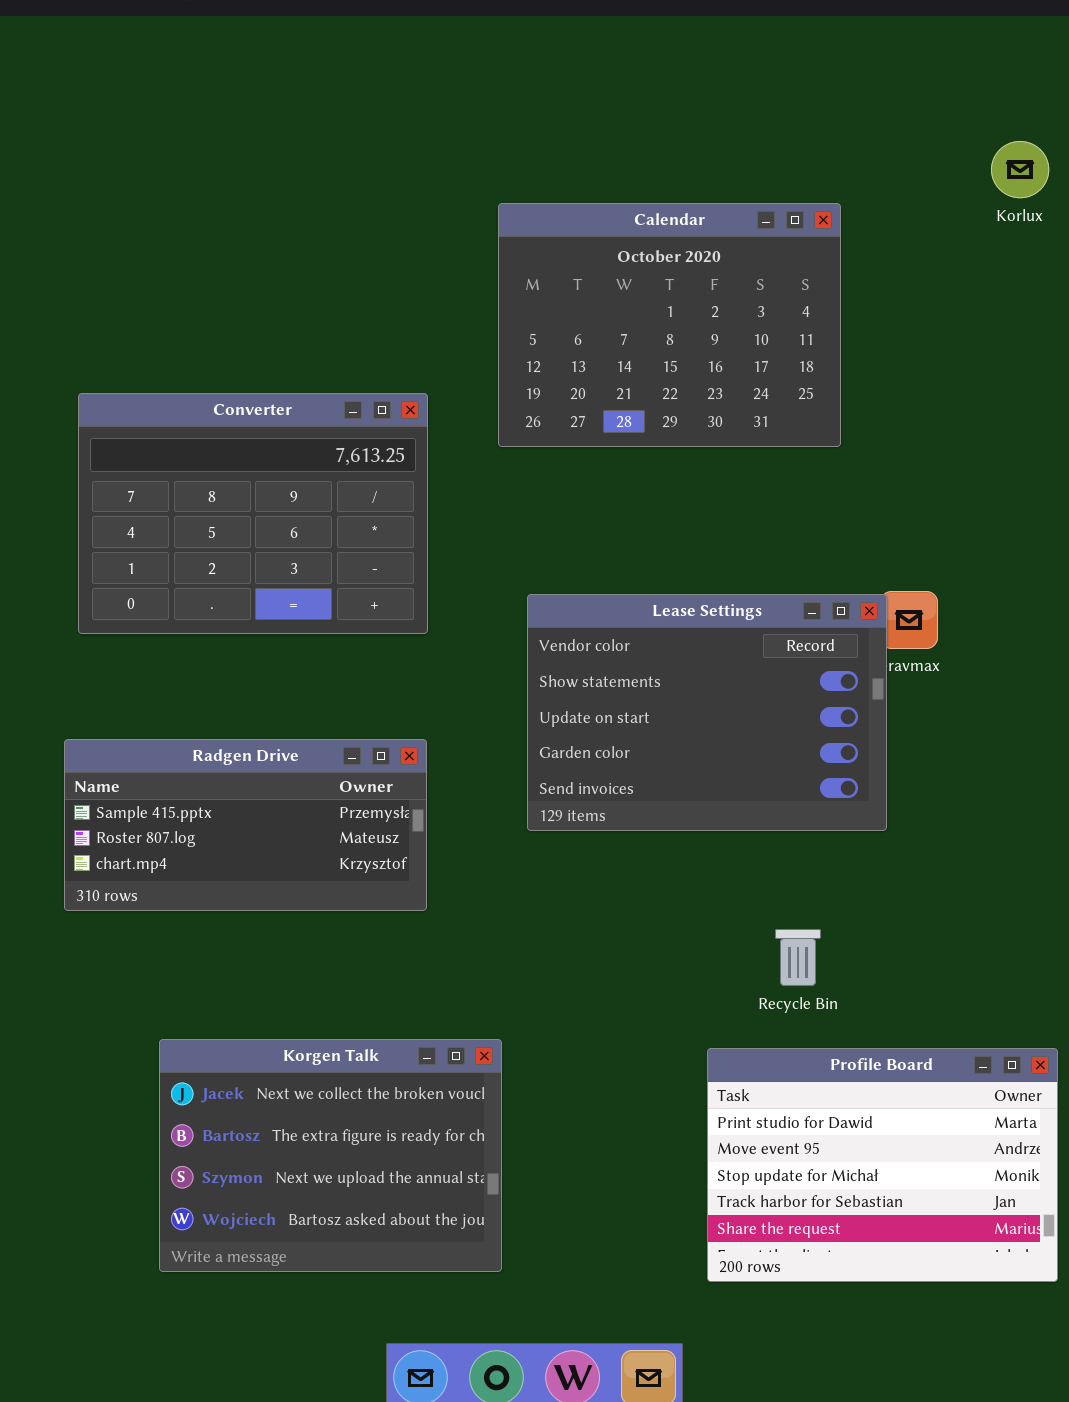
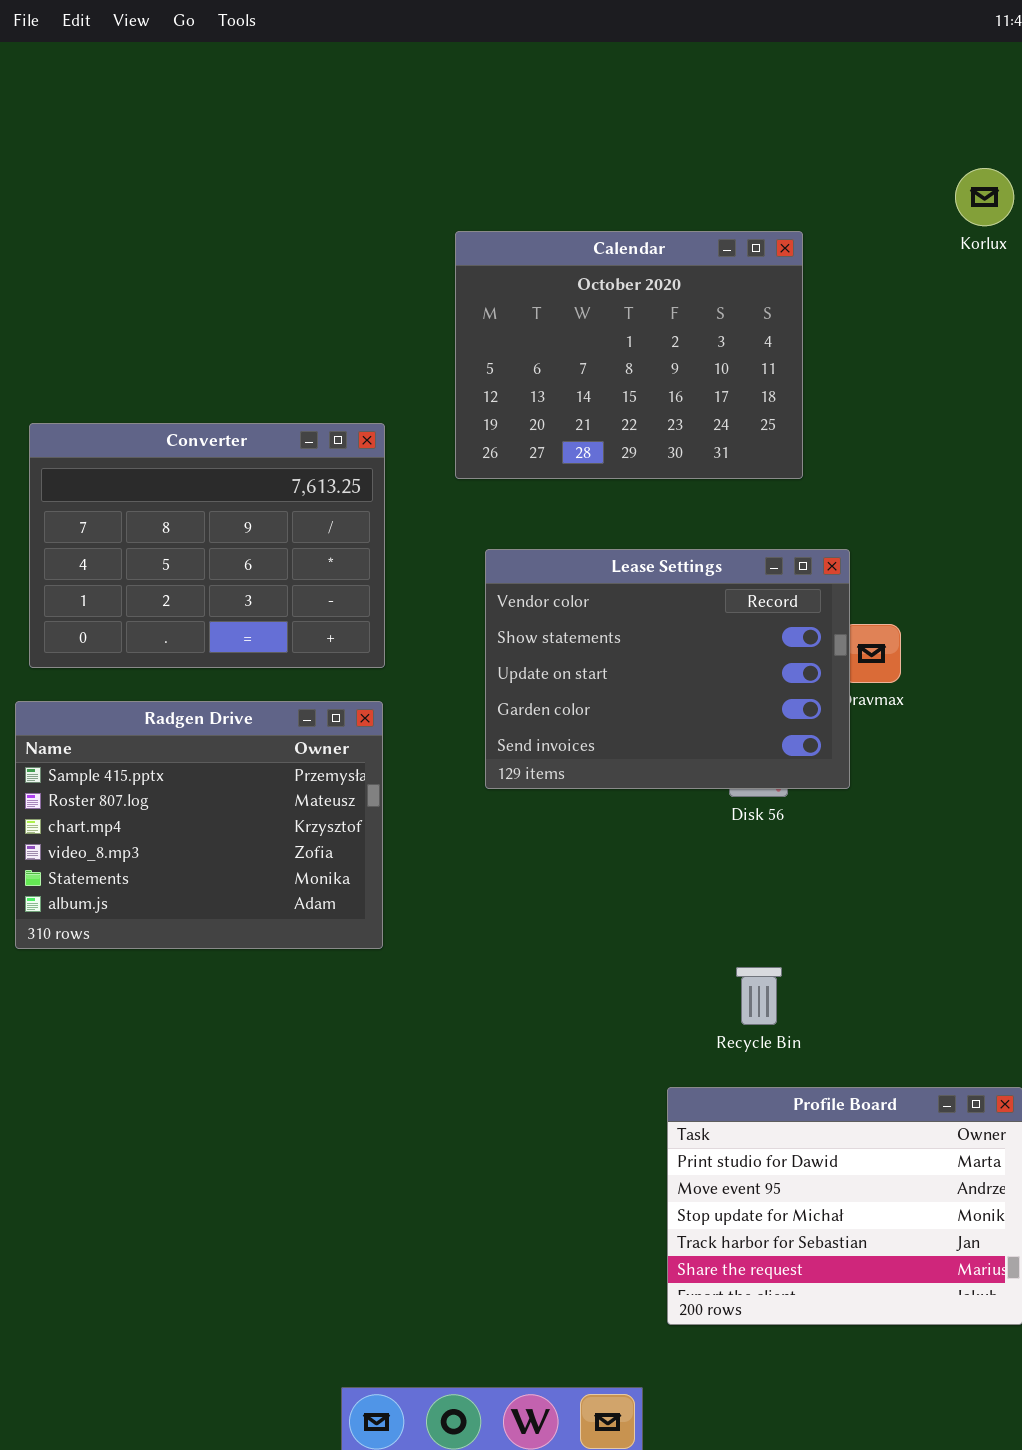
Lease Settings: [527,594,887,831] -> [485,549,850,789], moved
Radgen Drive: [64,739,427,911] -> [15,701,383,949], resized
Korgen Talk: [159,1039,502,1272] -> none, closed

